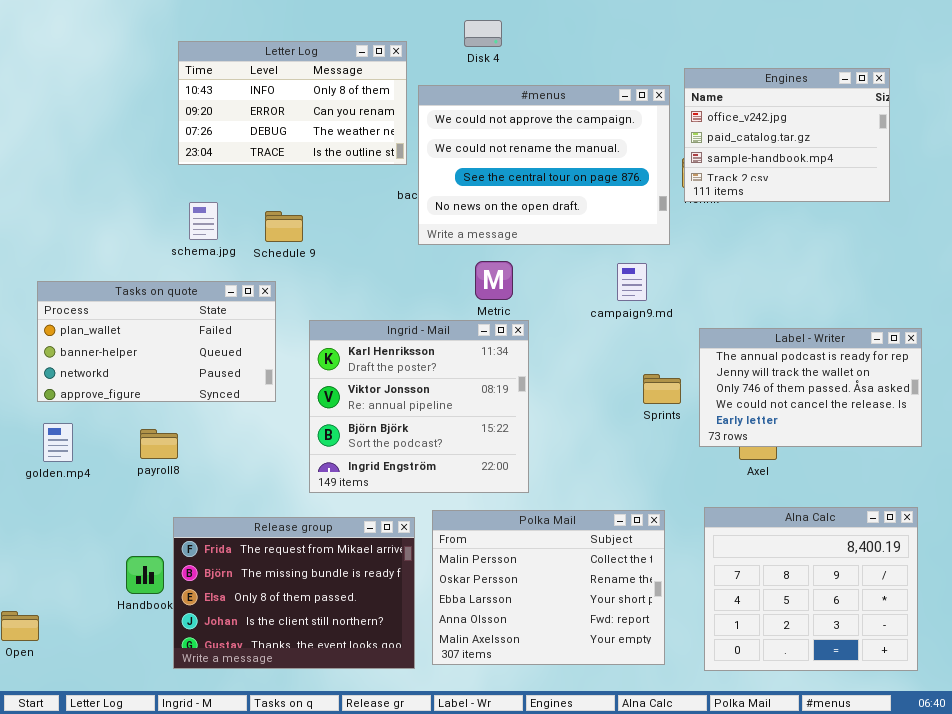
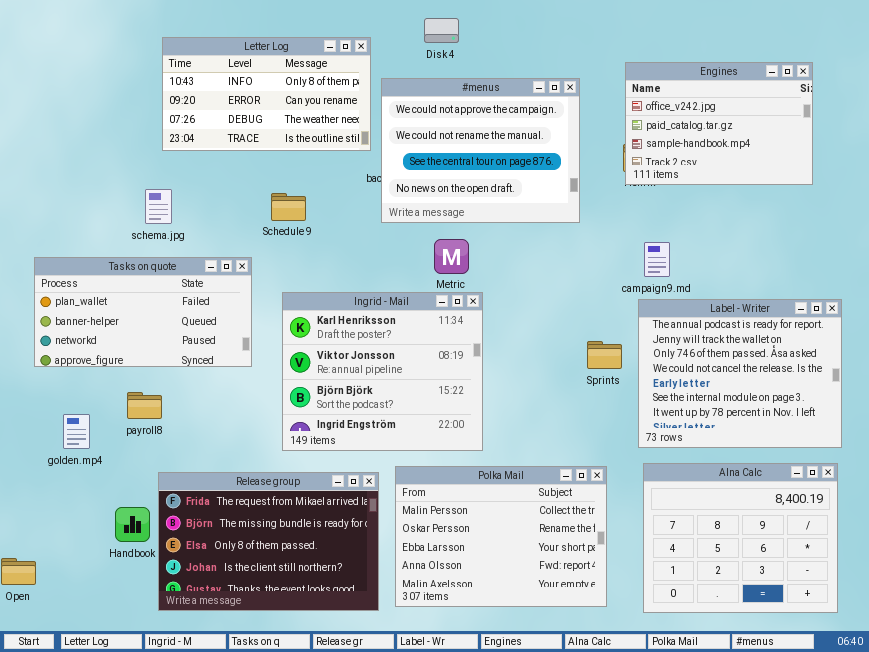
#menus: [418,85,670,245] -> [381,78,580,223], resized
schema.jpg: [189,202,218,240] -> [145,189,172,224], moved
Schedule 9: [265,211,303,242] -> [271,193,306,221], moved
campaign9.md: [617,263,647,301] -> [644,242,670,277], moved
Label - Writer: [699,328,922,447] -> [638,299,842,448], resized
golden.mp4: [43,423,73,462] -> [63,414,90,449], moved

